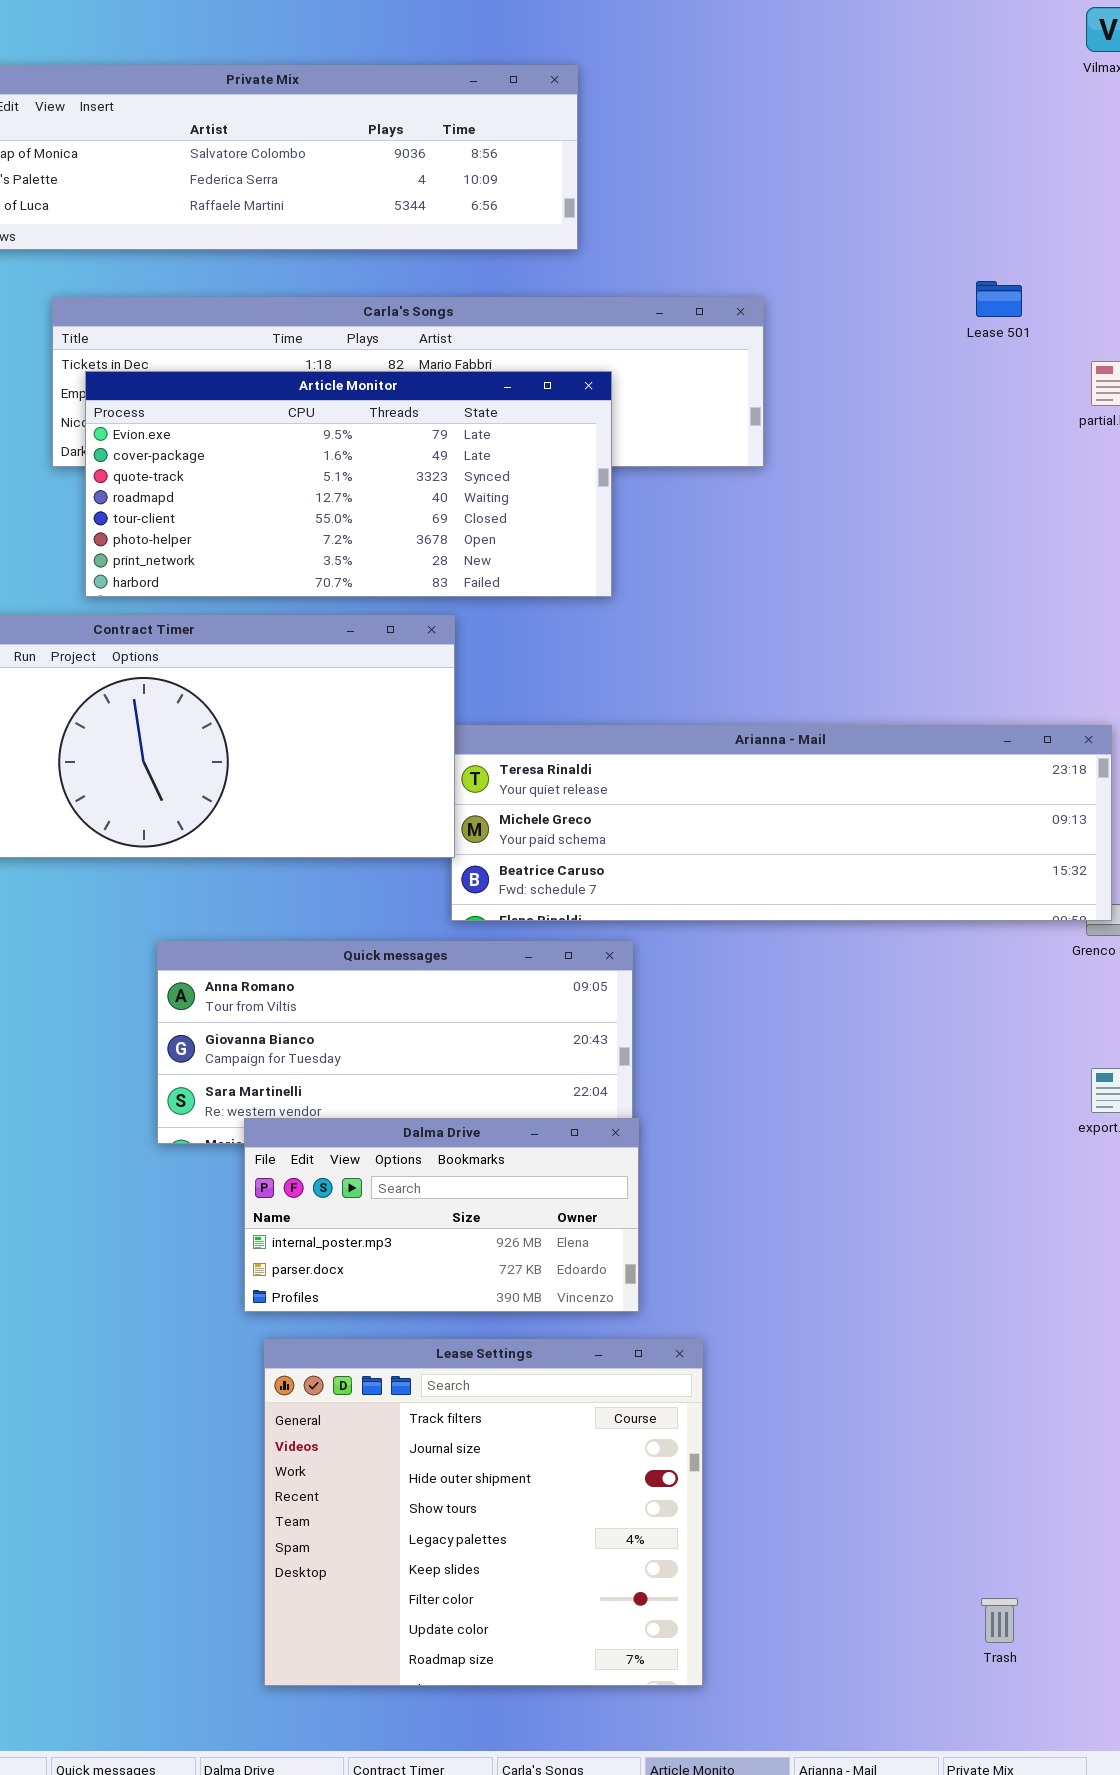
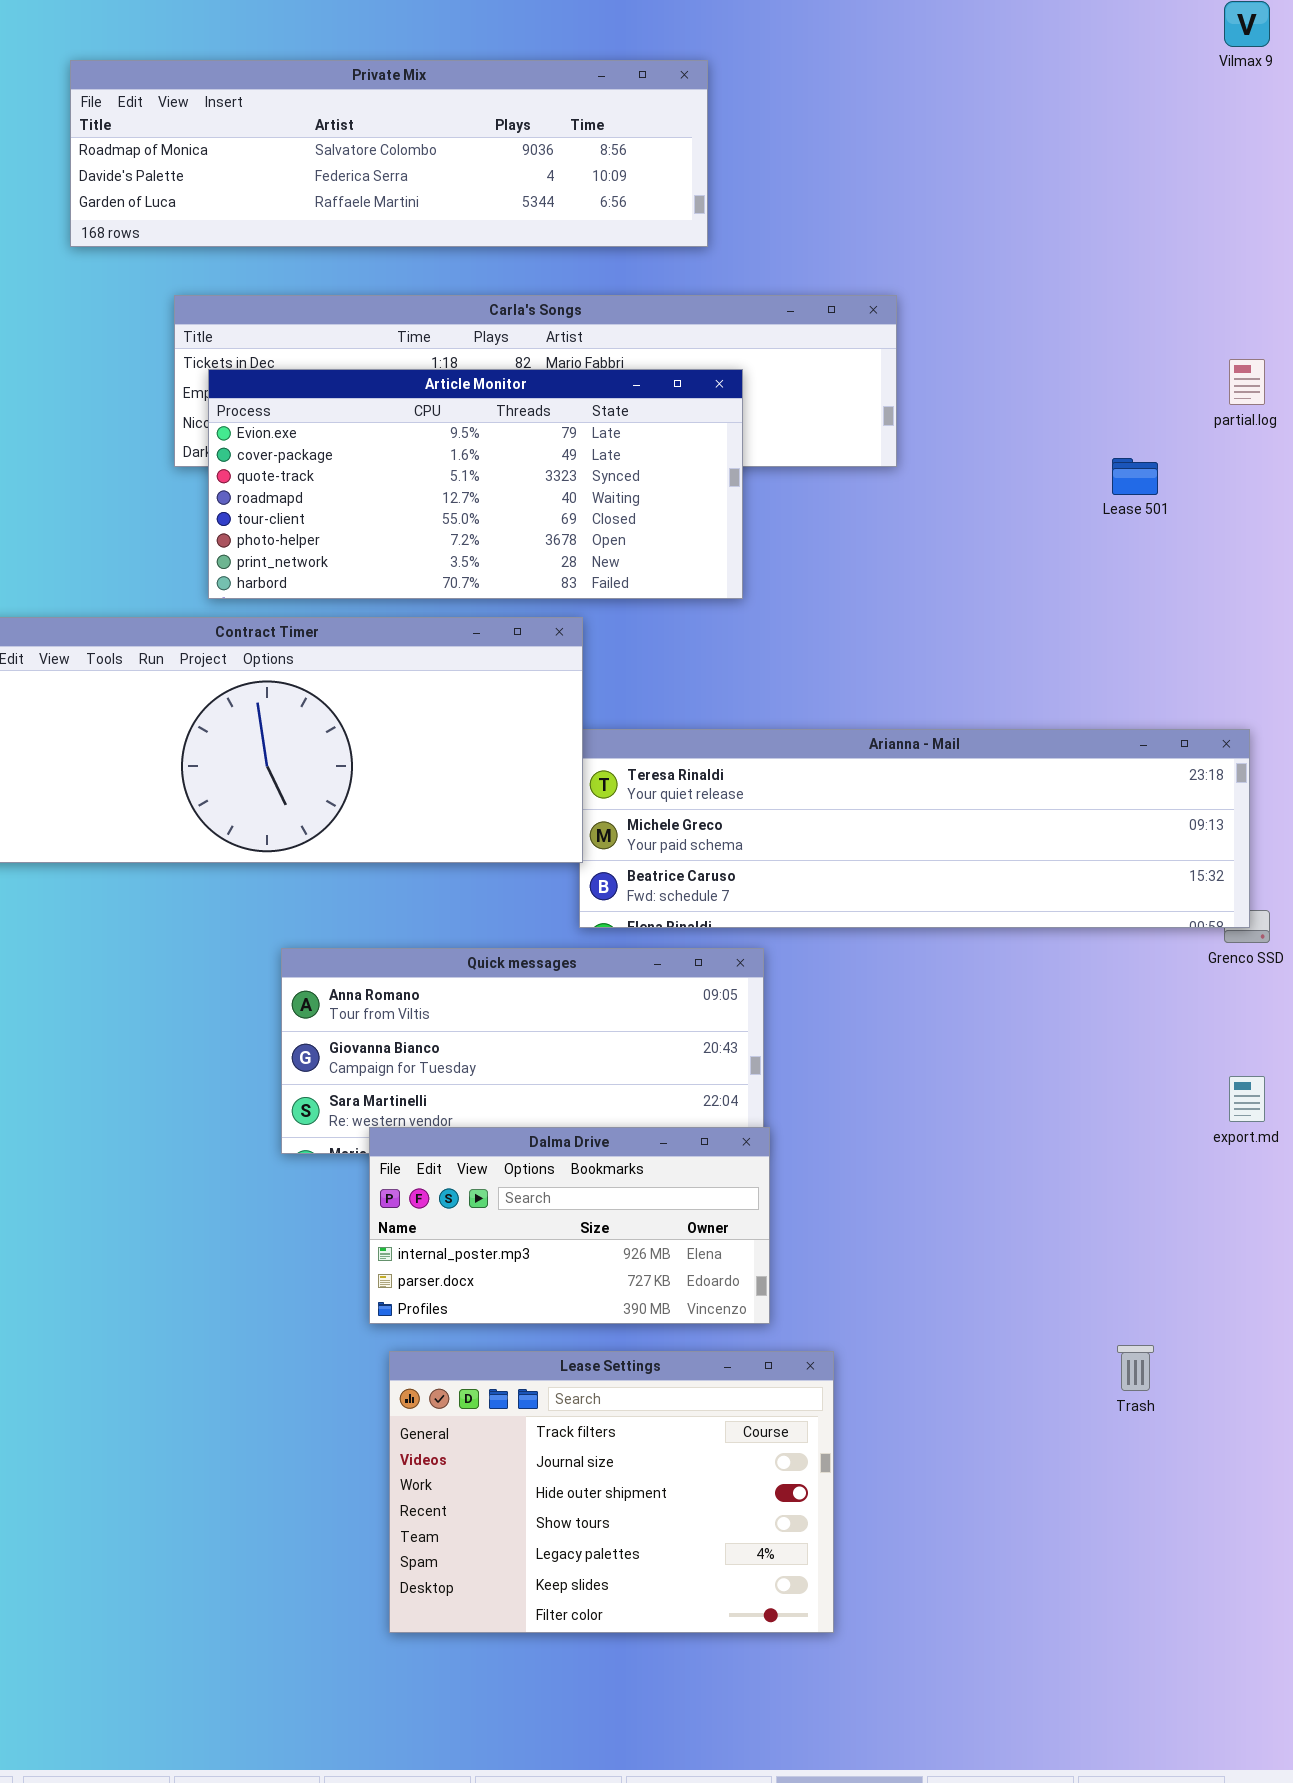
Lease 501: [976,281,1022,317] -> [1112,458,1158,495], moved
Lease Settings: [264,1339,703,1686] -> [389,1351,834,1633], resized
Trash: [981,1598,1018,1643] -> [1117,1345,1154,1391], moved

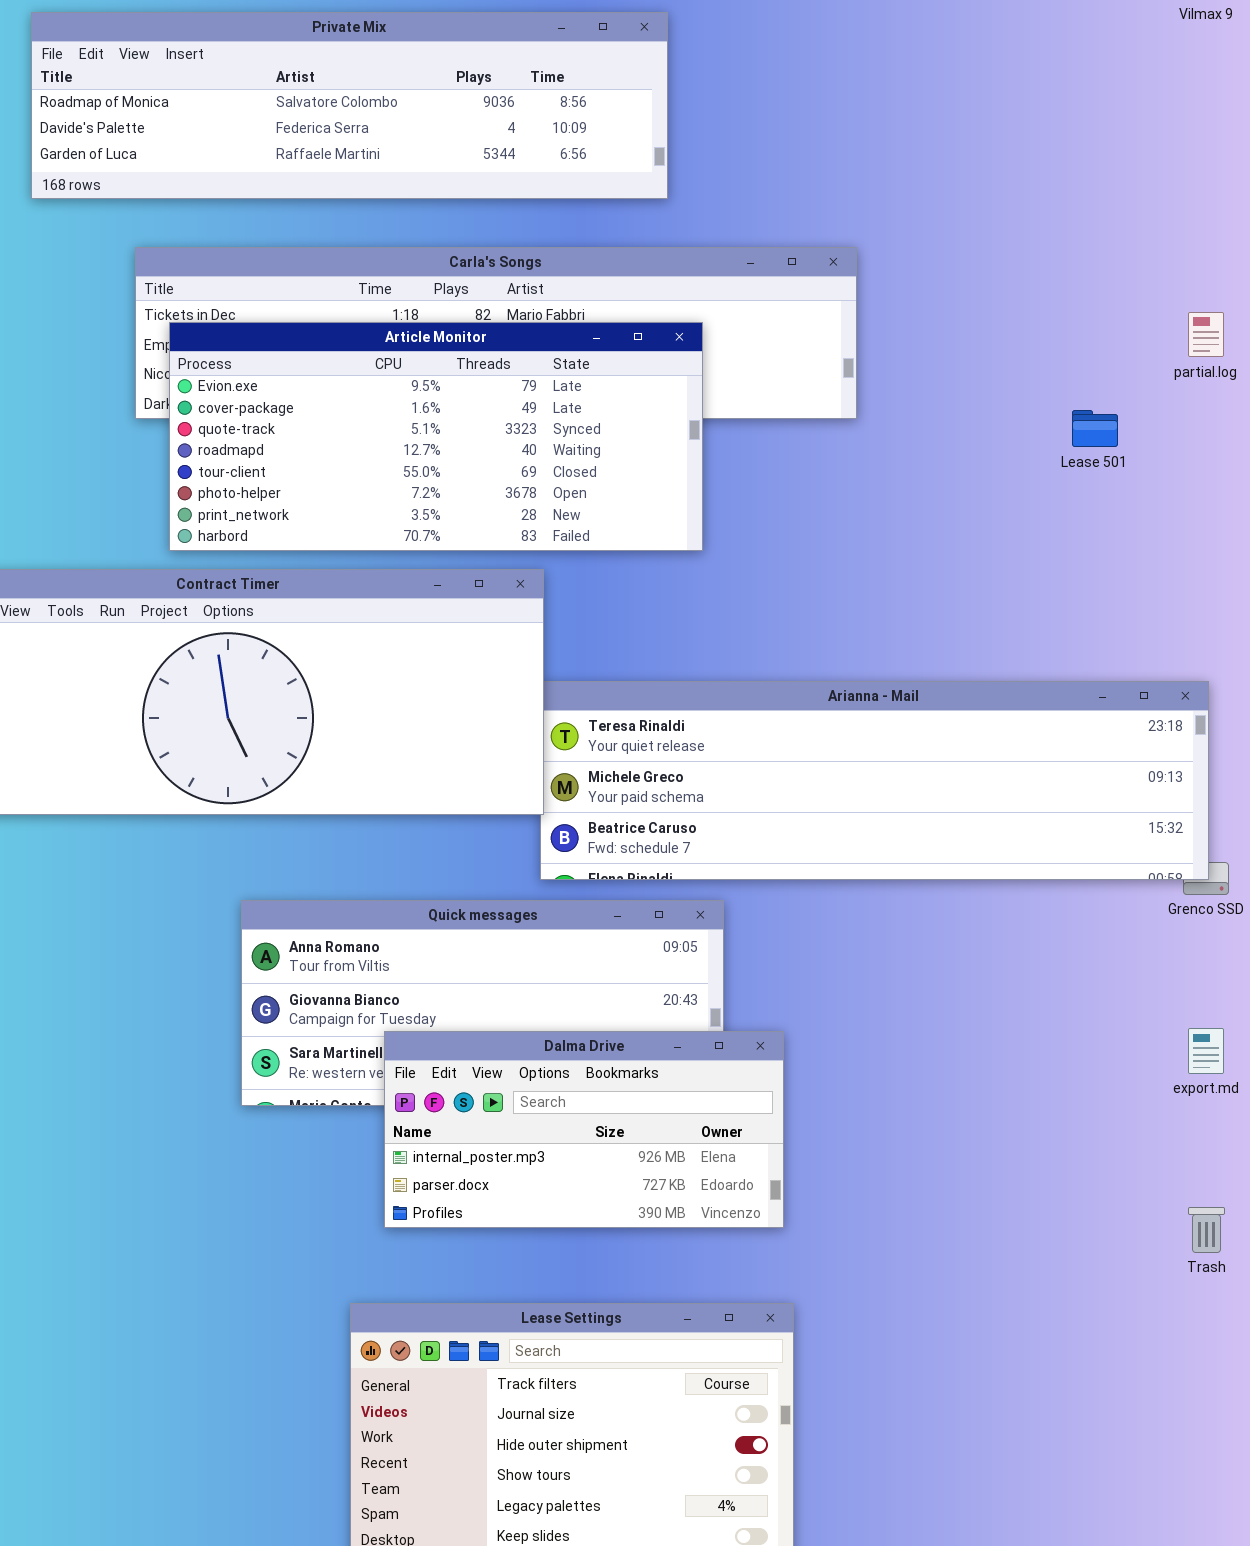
Dalma Drive: [369,1127,770,1324] -> [384,1031,784,1228], moved
Trash: [1117,1345,1154,1391] -> [1188,1207,1225,1253], moved

